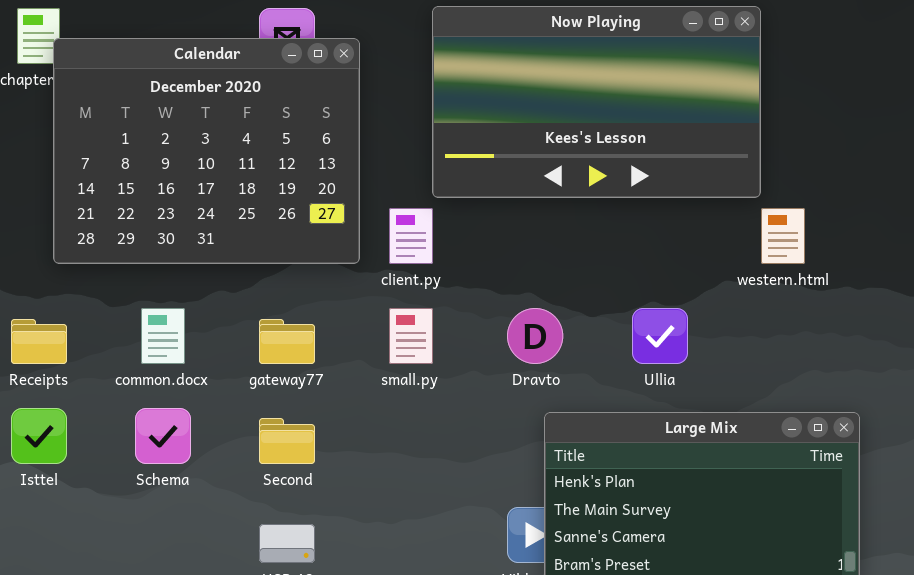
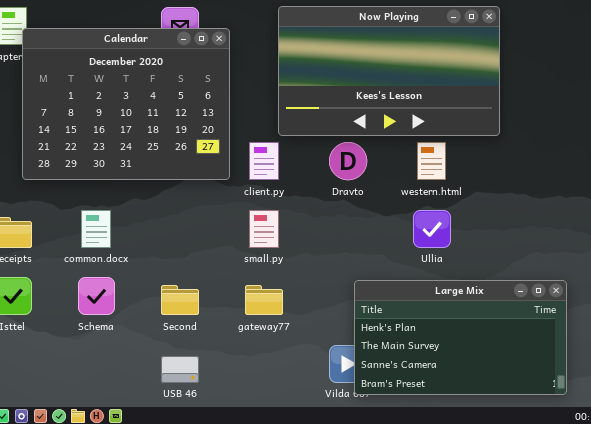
western.html: [761,208,805,264] -> [417,142,446,180], moved
Dravto: [507,308,563,364] -> [329,142,367,180], moved
gateway77: [259,319,315,364] -> [245,285,283,315], moved

